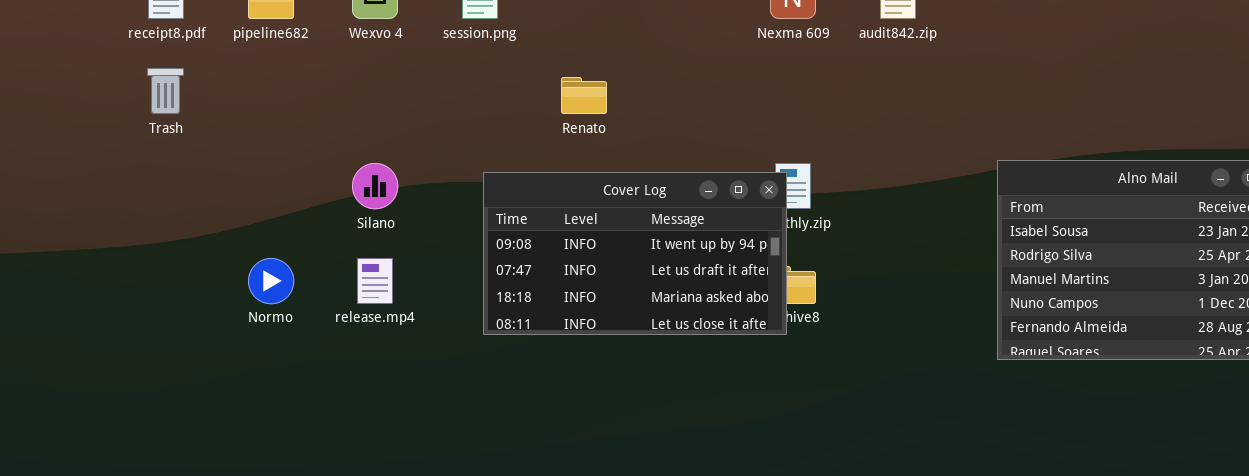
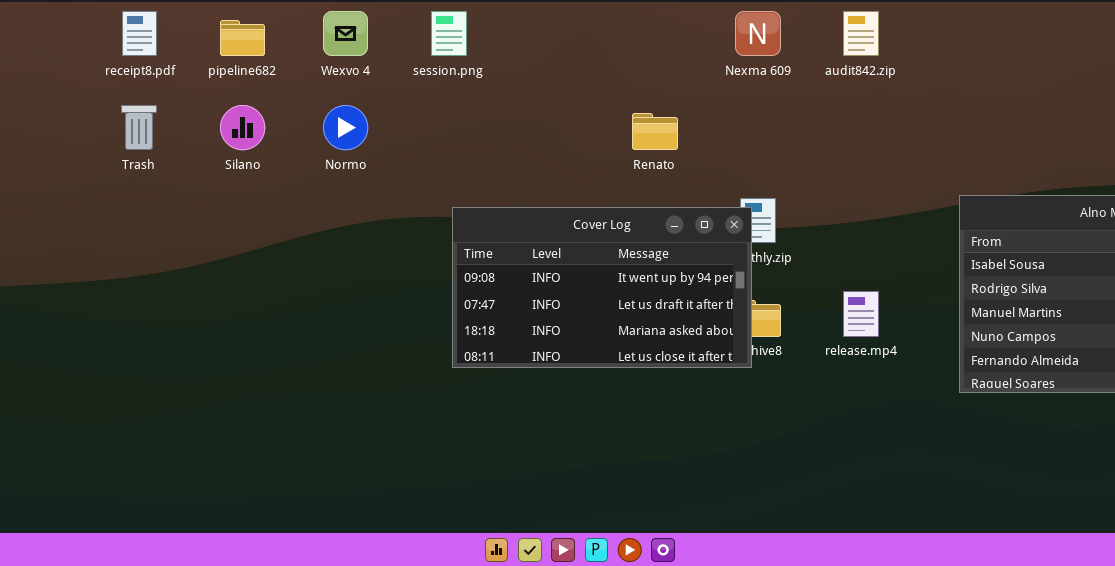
Renato: [561,77,607,114] -> [632,113,678,150], moved
Silano: [352,163,398,209] -> [220,105,265,150], moved
Normo: [248,258,294,304] -> [323,105,368,150], moved
release.mp4: [357,258,393,304] -> [843,291,879,337], moved

